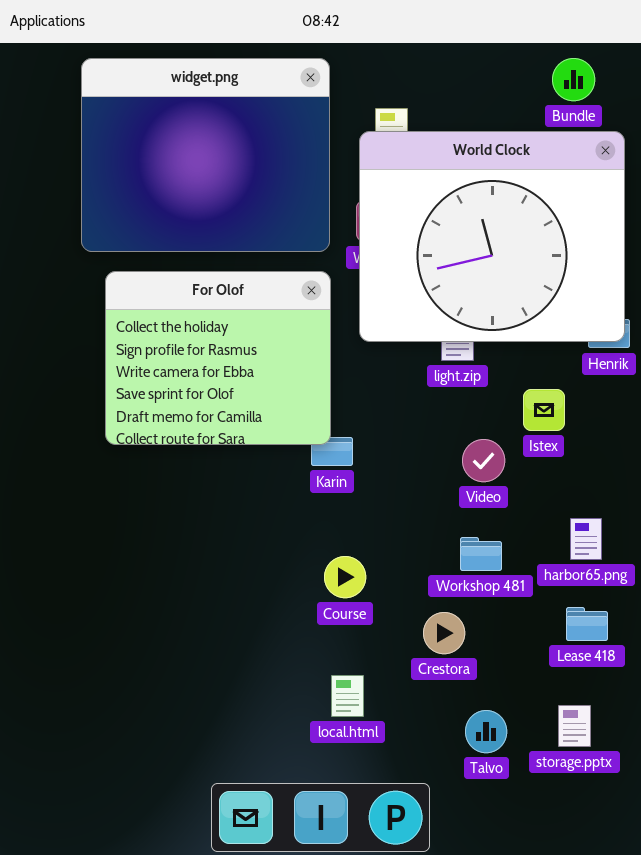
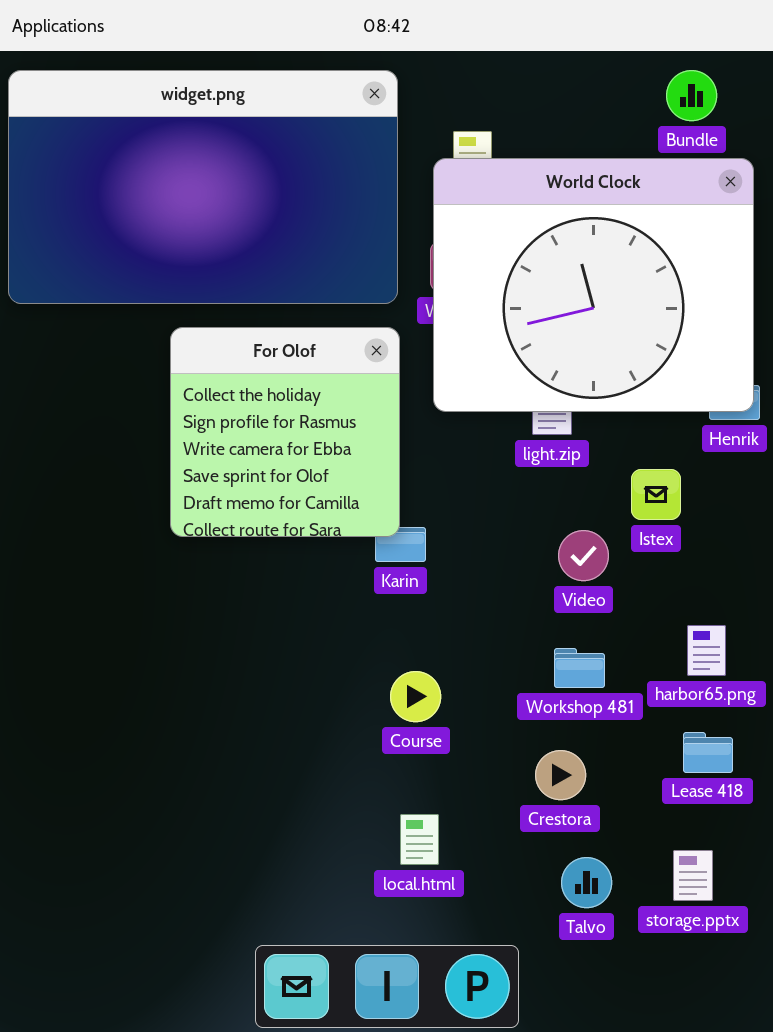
widget.png: [81,58,330,252] -> [8,70,398,304], resized
For Olof: [105,271,331,445] -> [170,327,400,537], resized
Crestora: [423,612,465,654] -> [535,750,586,800], moved

